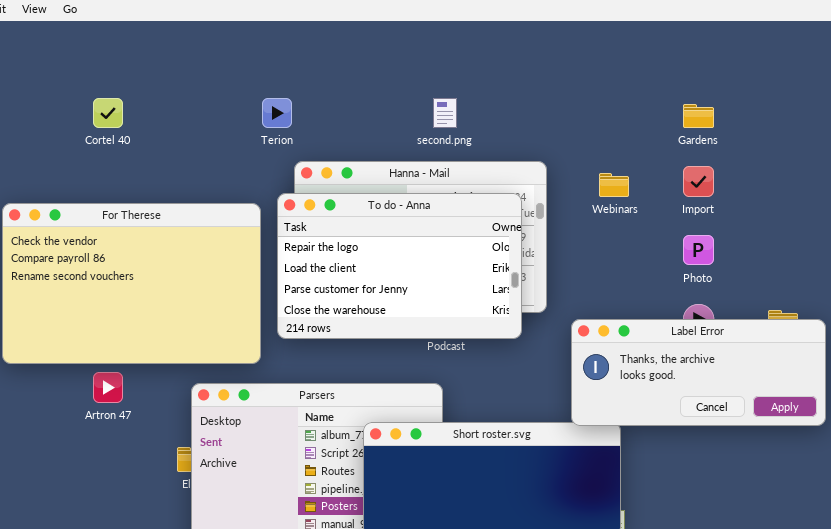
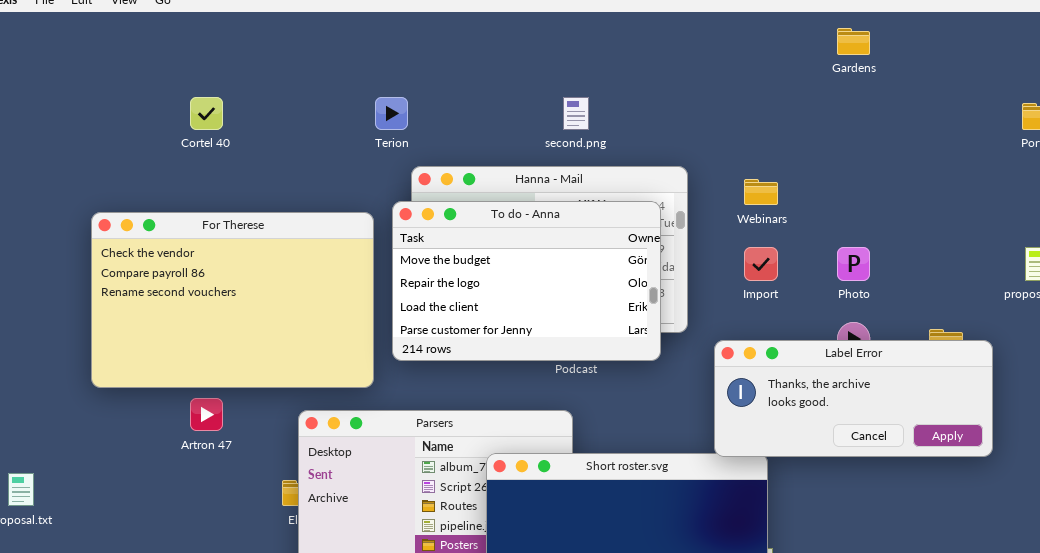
Gardens: [683,104,714,128] -> [837,28,870,55], moved
Import: [683,166,714,197] -> [744,247,778,281], moved
To do - Anna: [277,193,522,339] -> [392,201,661,361], scrolled up 1 row

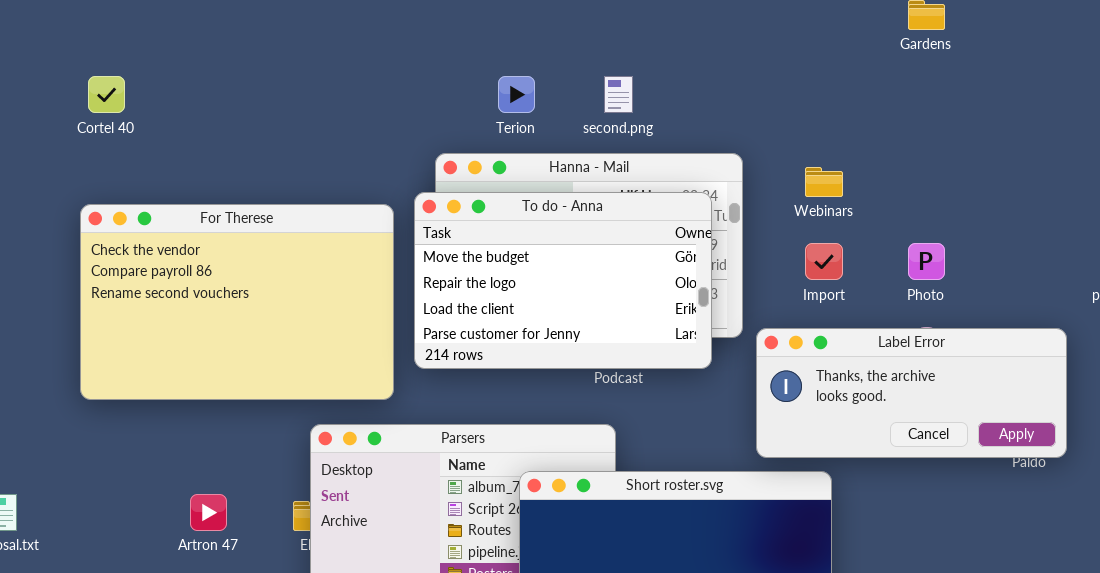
Cortel 40: [190,97,223,130] -> [88,76,125,113], moved
Terion: [375,97,408,130] -> [498,76,535,113], moved
Label Error: [714,340,993,457] -> [756,328,1067,458], moved
Artron 47: [190,398,223,431] -> [190,494,227,531], moved

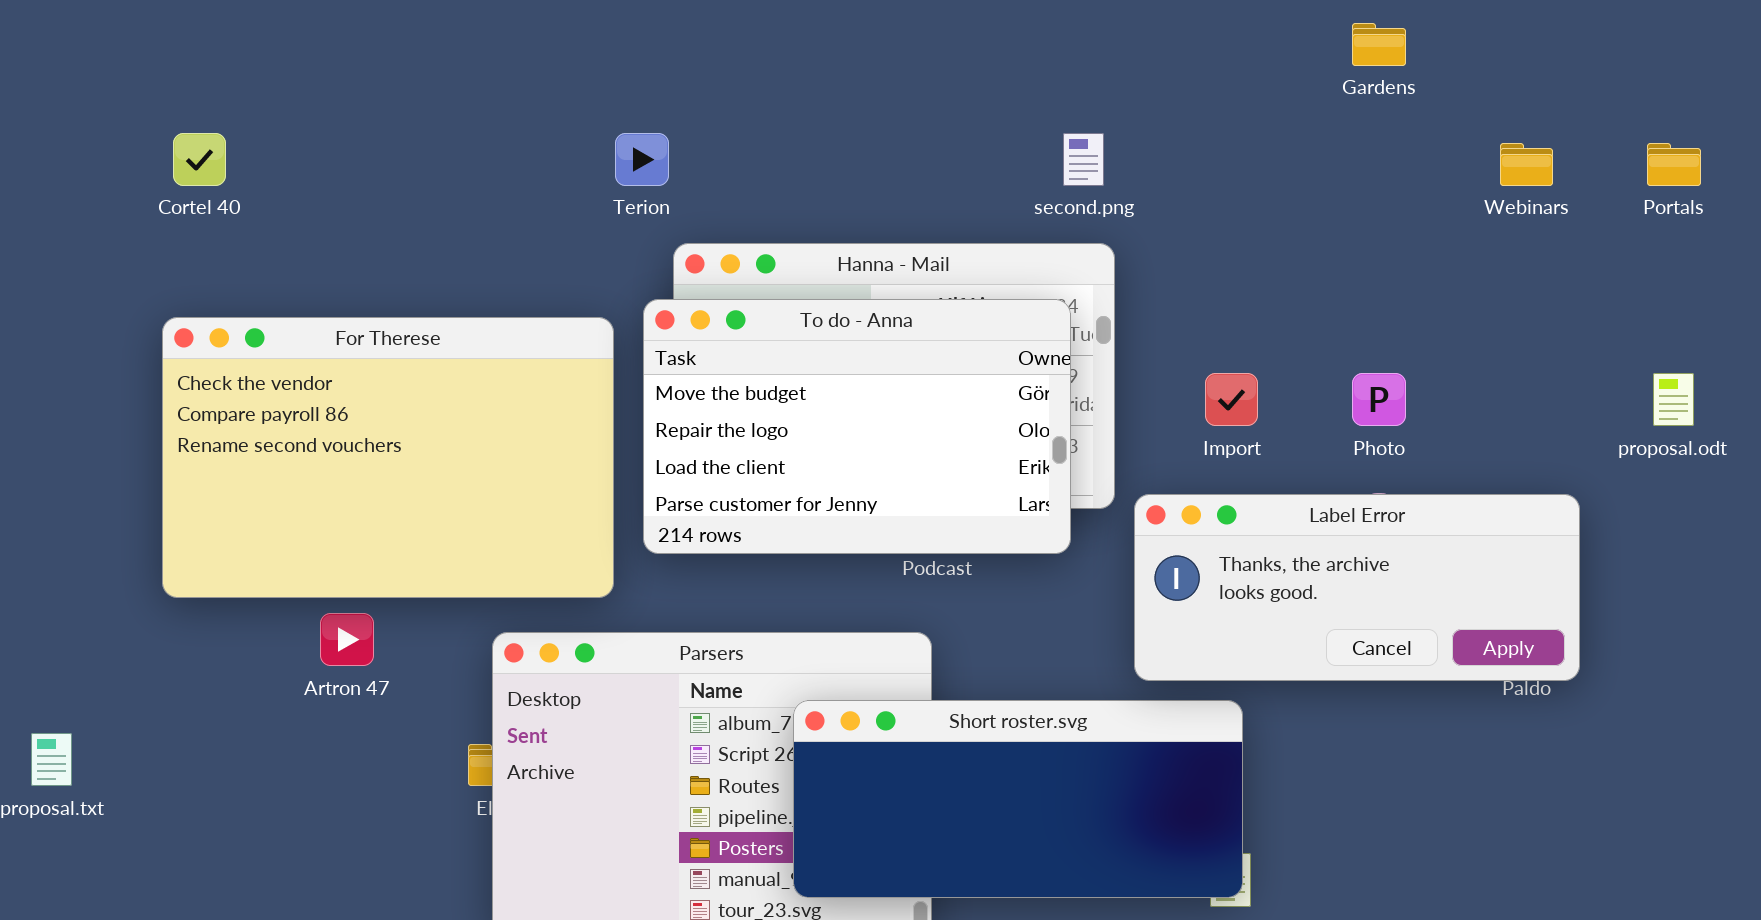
Terion: [498,76,535,113] -> [615,133,669,186], moved
second.png: [604,76,633,113] -> [1063,133,1104,186], moved
Webinars: [805,167,843,197] -> [1500,143,1553,186], moved
Artron 47: [190,494,227,531] -> [320,613,374,666], moved

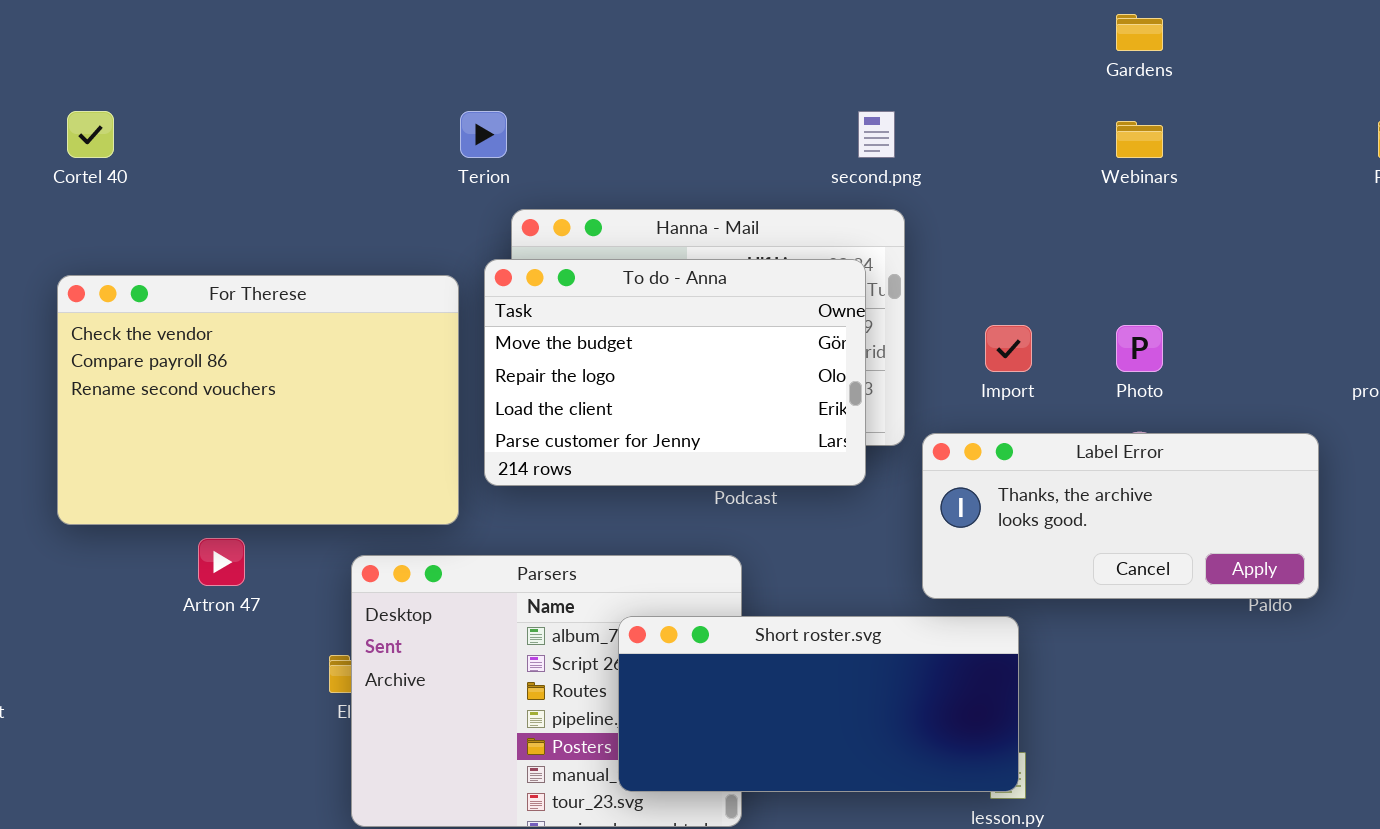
Webinars: [1500,143,1553,186] -> [1116,121,1163,158], moved

